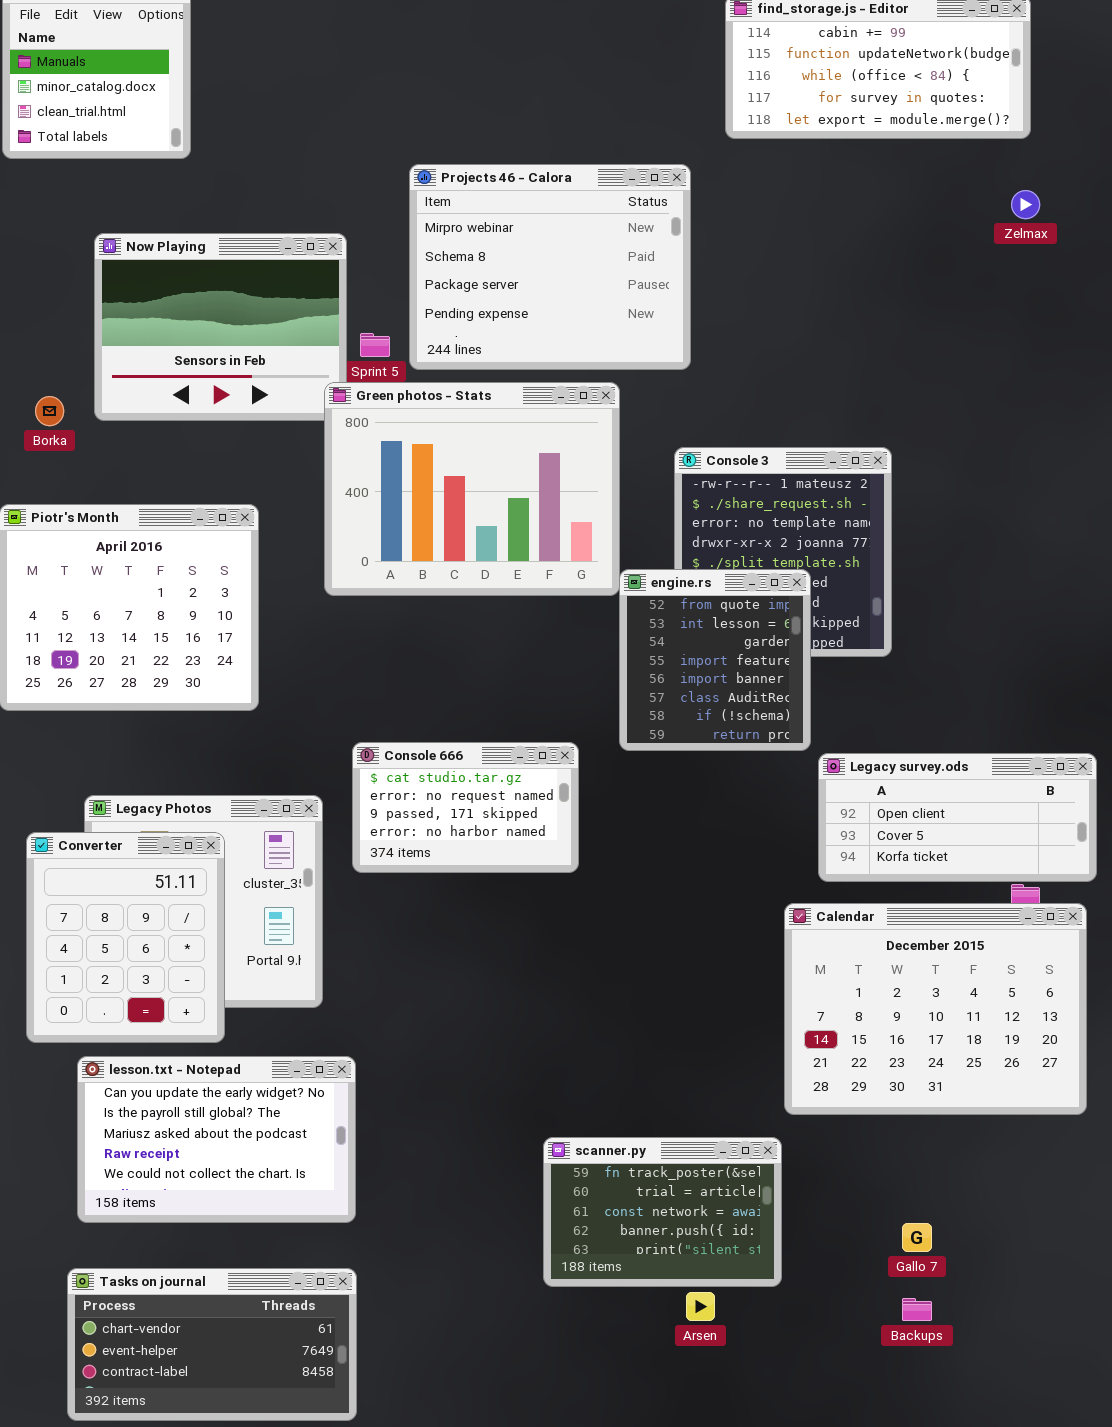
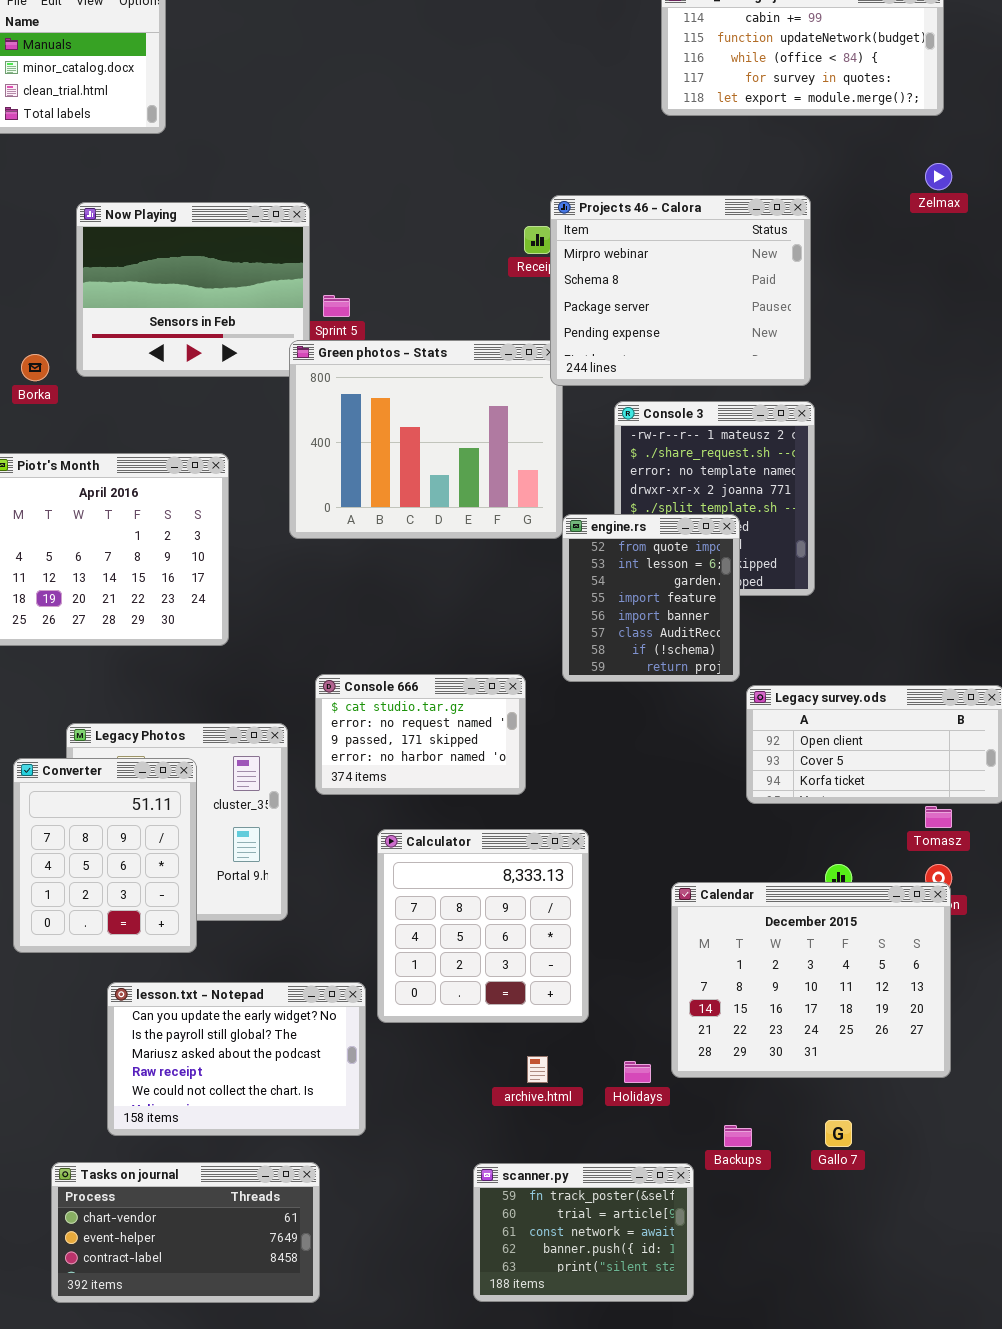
Projects 46 - Calora: [409,164,691,370] -> [550,195,811,386], moved
Calendar: [784,903,1087,1115] -> [671,882,951,1078], moved
Calculator: none -> [377,829,589,1023], opened
lesson.txt - Notepad: [77,1056,356,1223] -> [107,982,366,1136], moved
scanner.py: [543,1137,782,1287] -> [473,1163,694,1302], moved
Backups: [902,1298,932,1321] -> [724,1125,752,1147], moved

